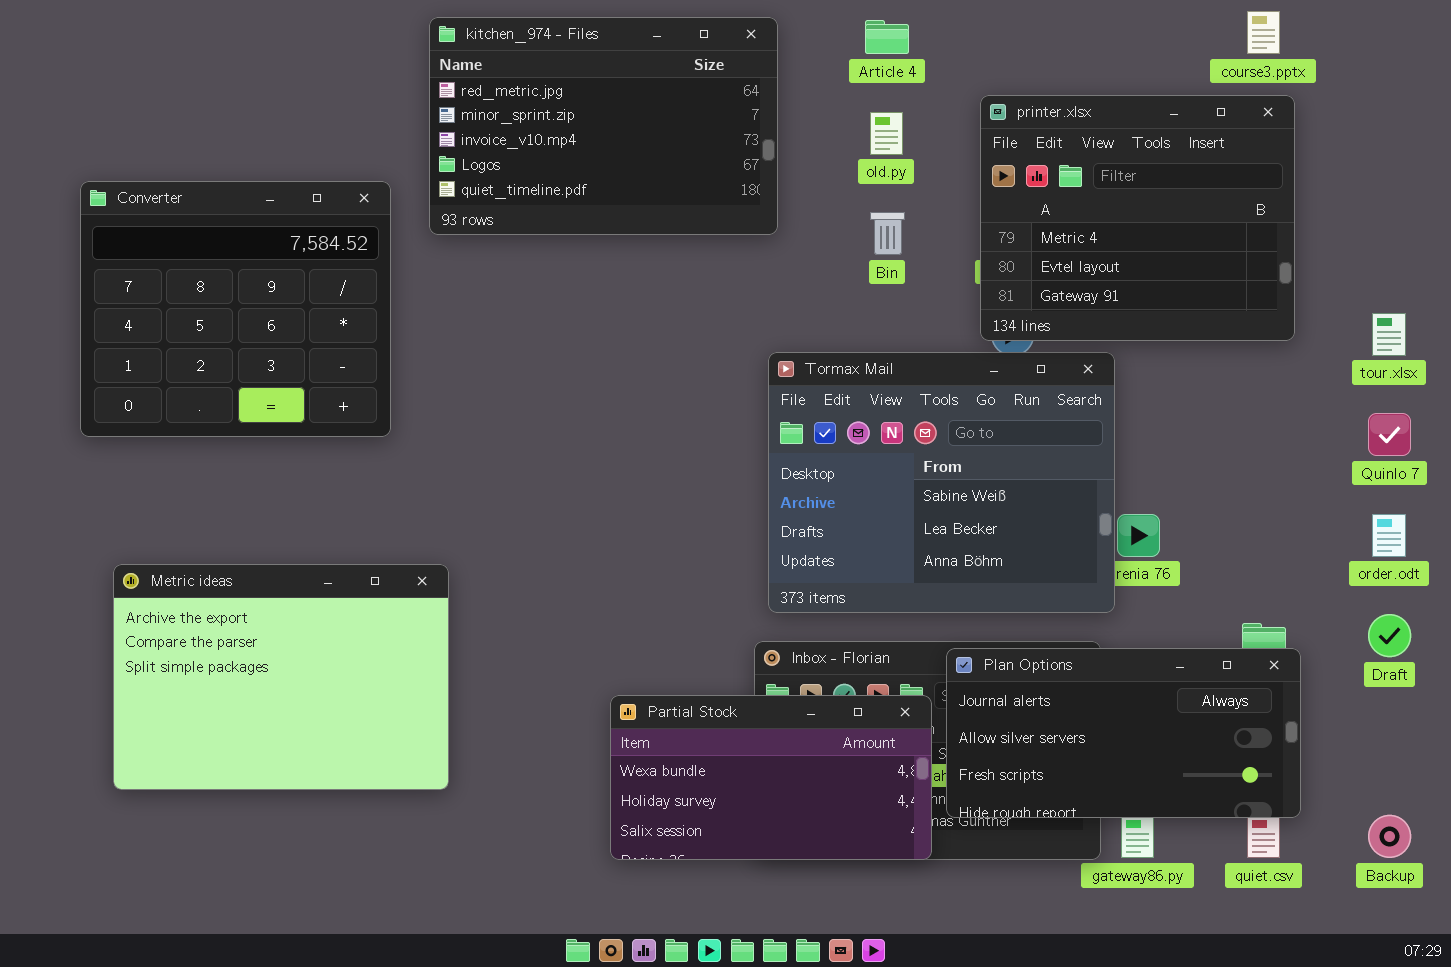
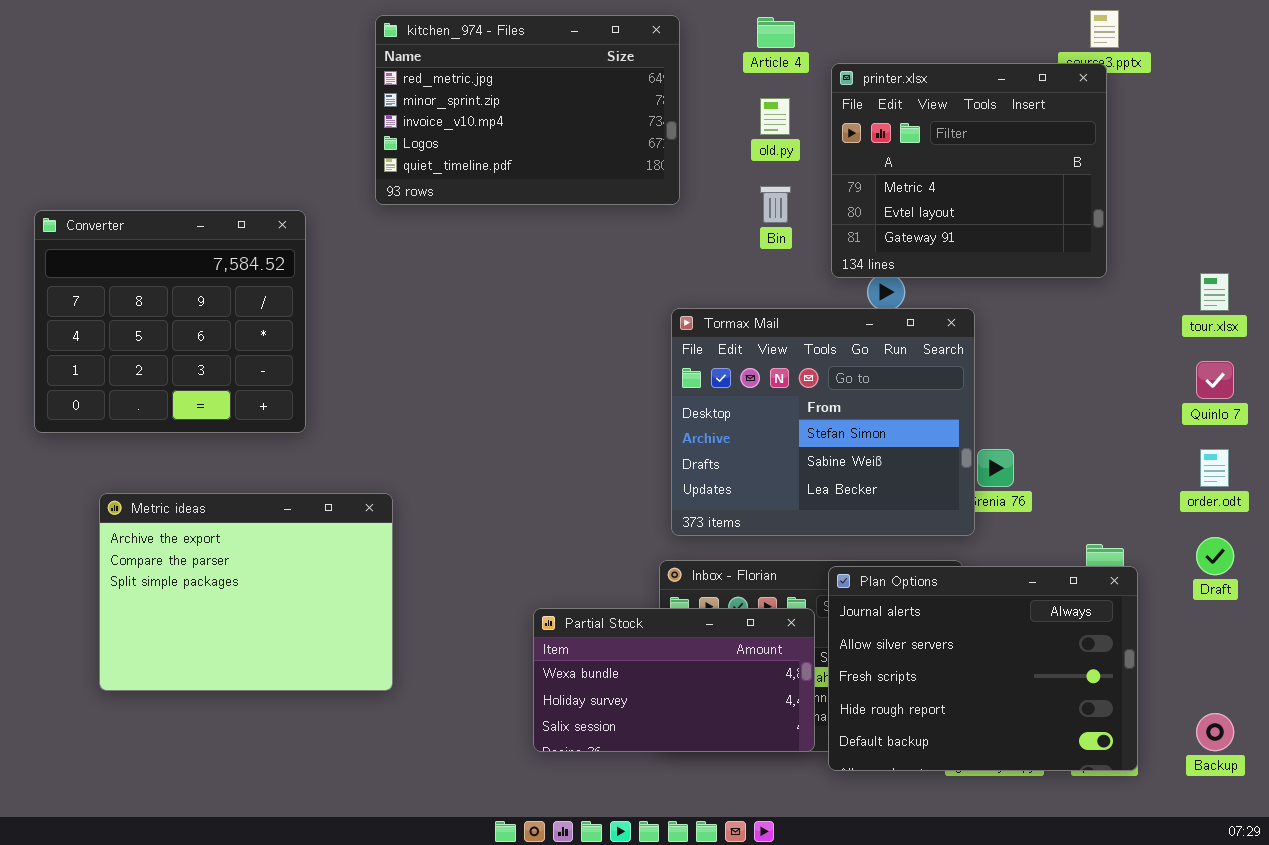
printer.xlsx: [980,95,1295,341] -> [831,63,1107,278], moved
Converter: [80,181,391,437] -> [34,210,306,433], moved
Tormax Mail: [768,352,1115,613] -> [671,308,975,536], scrolled up 1 row
Plan Options: [946,648,1301,818] -> [828,566,1138,771], resized

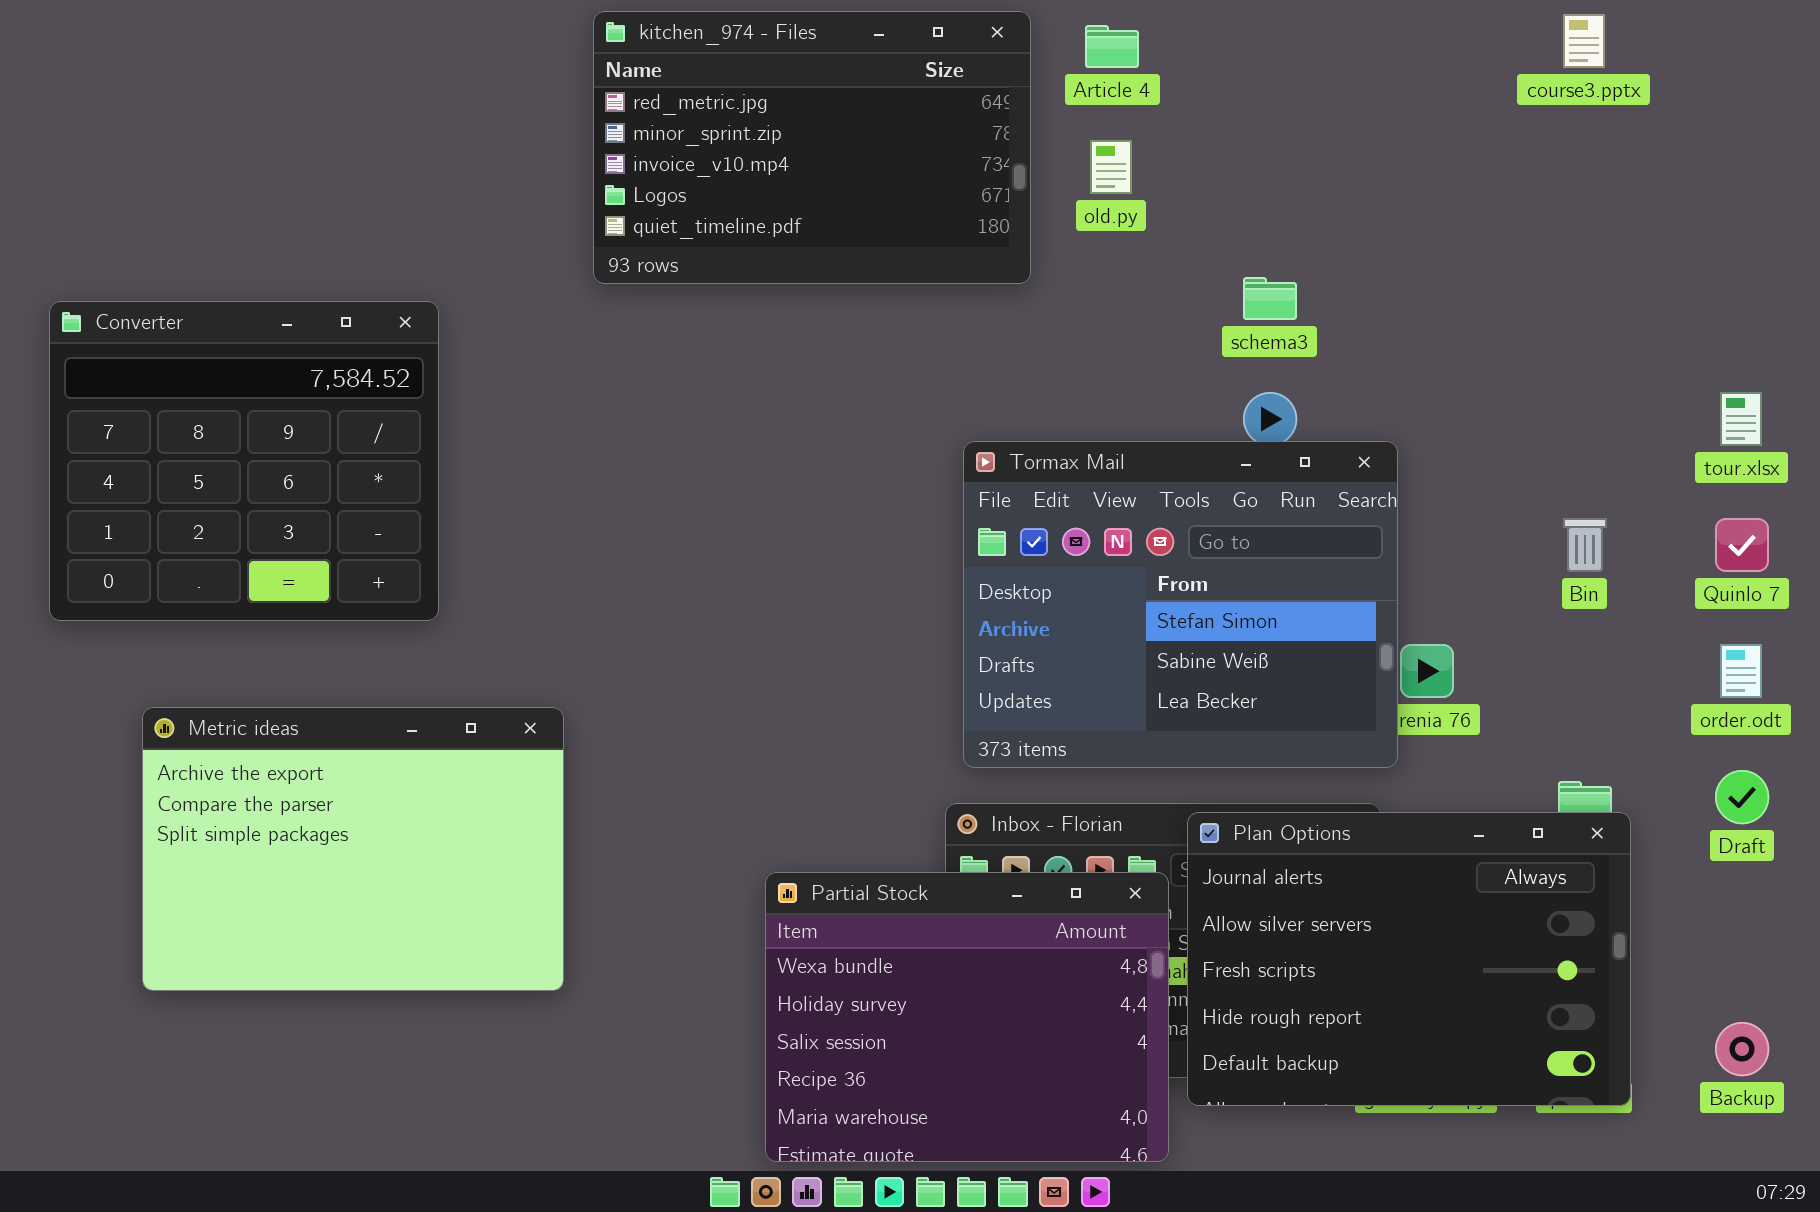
kitchen_974 - Files: [375,15,680,205] -> [593,11,1031,284], moved
printer.xlsx: [831,63,1107,278] -> none, closed
Bin: [760,186,791,223] -> [1563,518,1607,572], moved
Partial Stock: [533,608,815,752] -> [765,872,1169,1162], resized

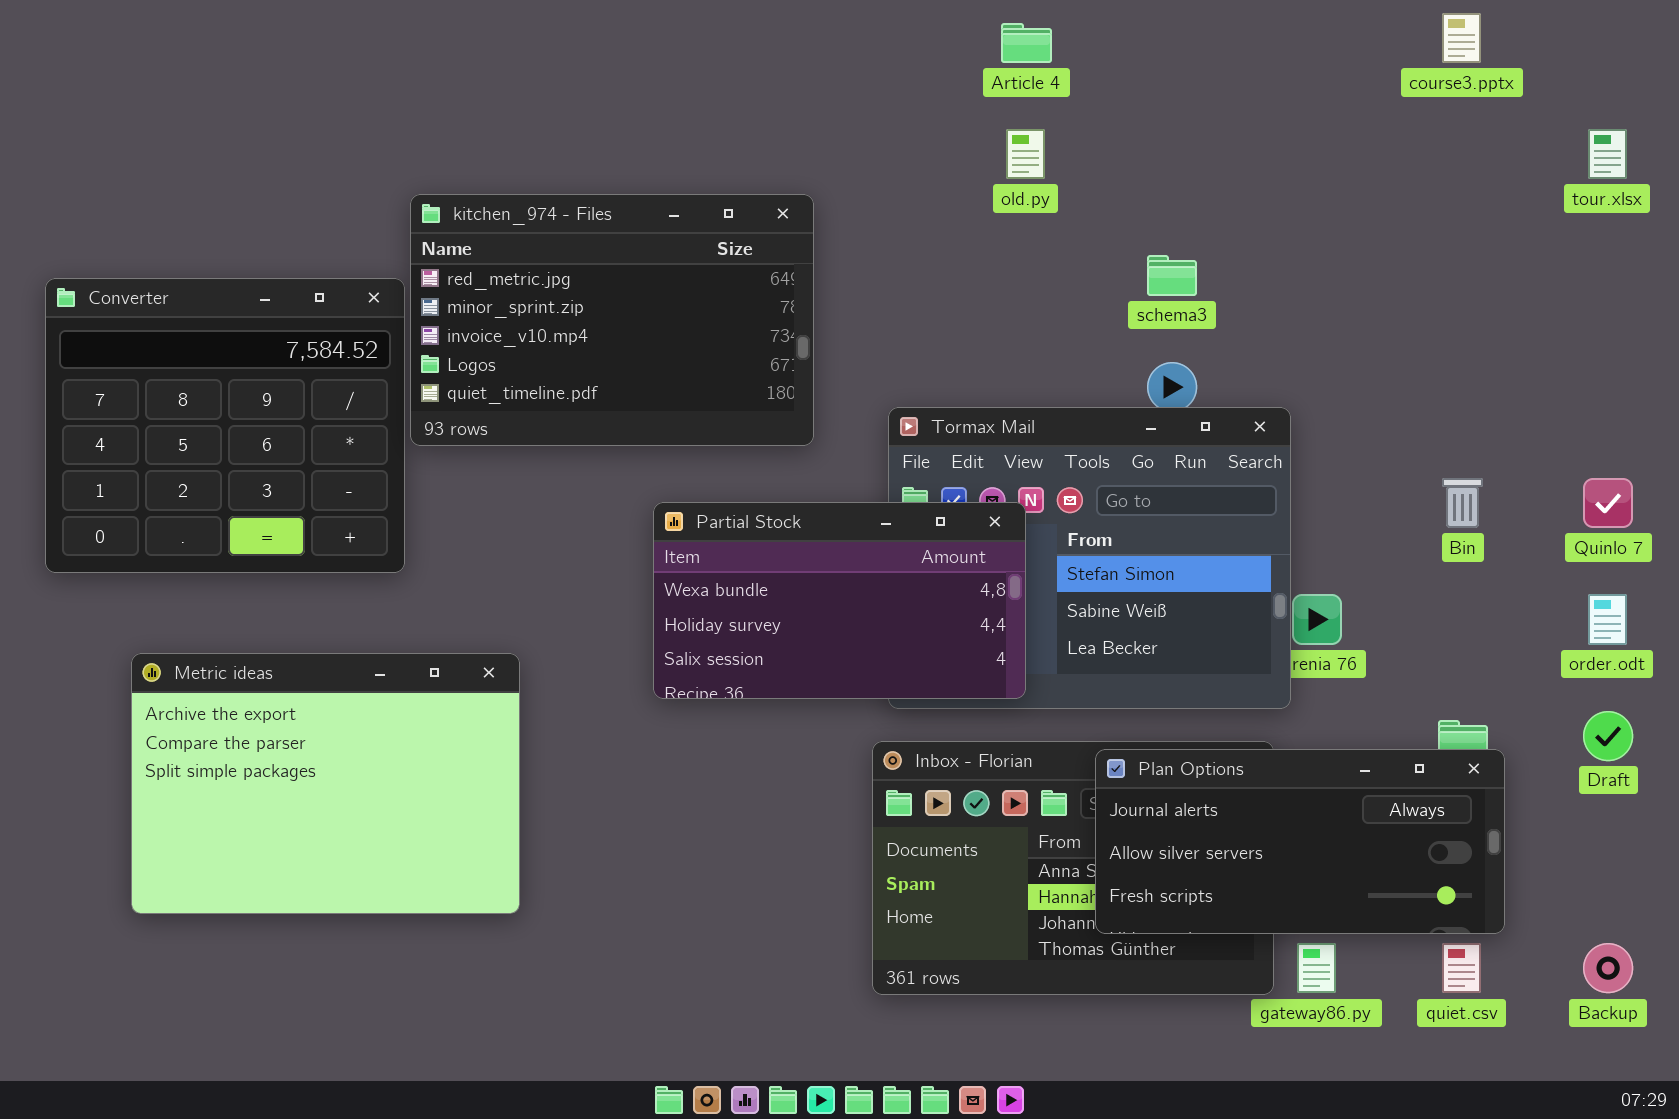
kitchen_974 - Files: [593,11,1031,284] -> [410,194,814,446], moved
tour.xlsx: [1720,392,1762,446] -> [1588,129,1627,179], moved
Plan Options: [1187,812,1631,1106] -> [1095,749,1505,934], resized
Partial Stock: [765,872,1169,1162] -> [653,502,1026,699], moved, resized

